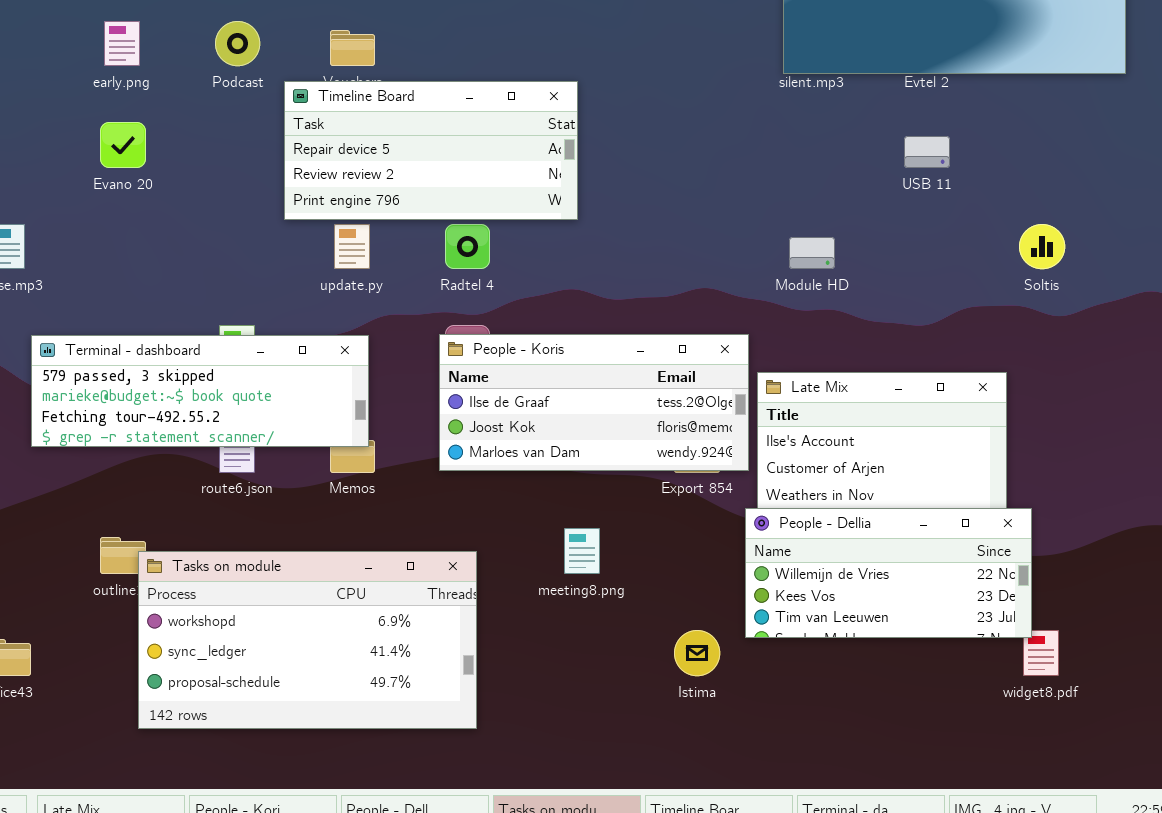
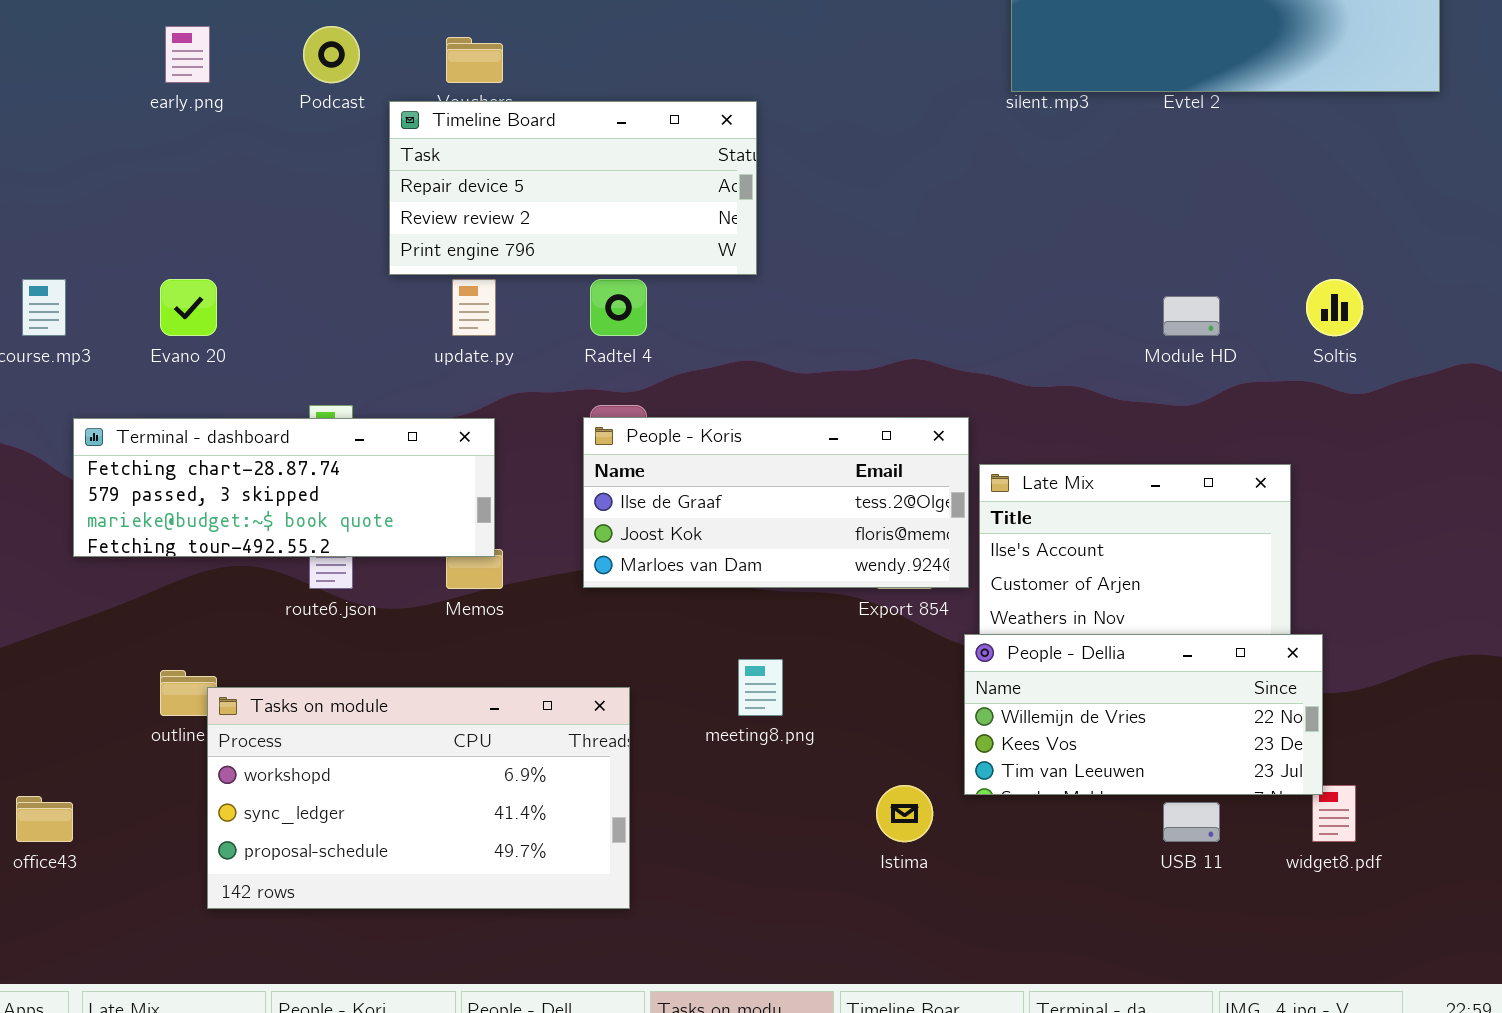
Evano 20: [100,122,146,168] -> [160,279,217,336], moved
USB 11: [904,136,950,168] -> [1163,802,1220,842], moved
Module HD: [789,237,835,269] -> [1163,296,1220,336], moved
Terminal - dashboard: [31,335,369,447] -> [73,418,495,557], scrolled up 1 row

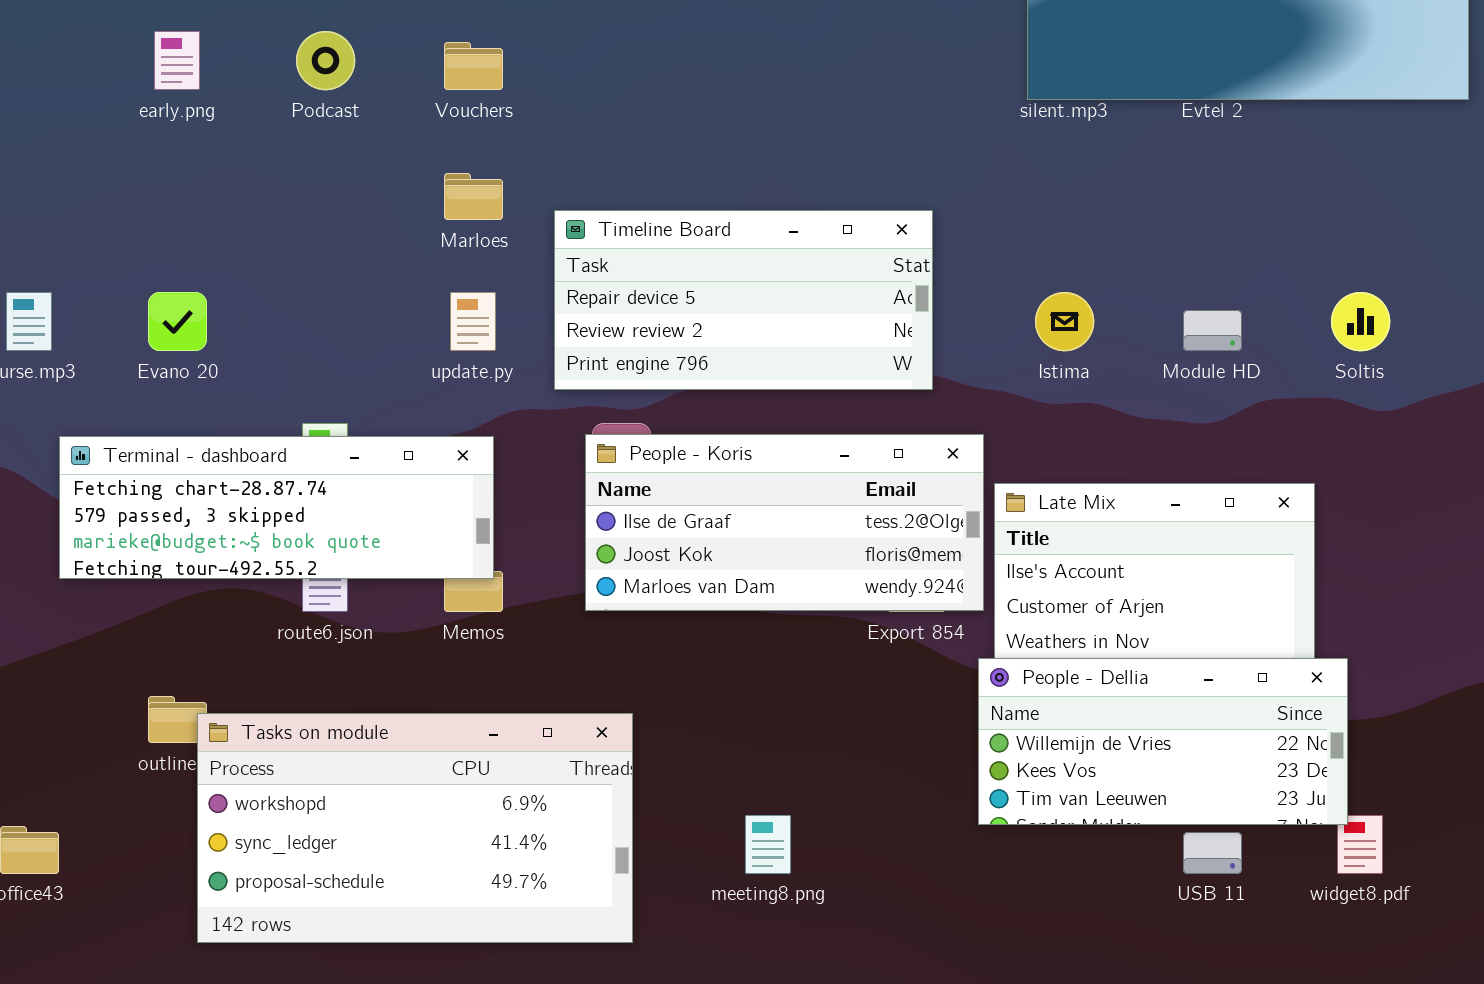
Timeline Board: [389,101,757,275] -> [554,210,933,390], moved
meeting8.png: [738,659,783,716] -> [745,815,791,874], moved
Istima: [876,785,933,842] -> [1035,292,1094,351], moved

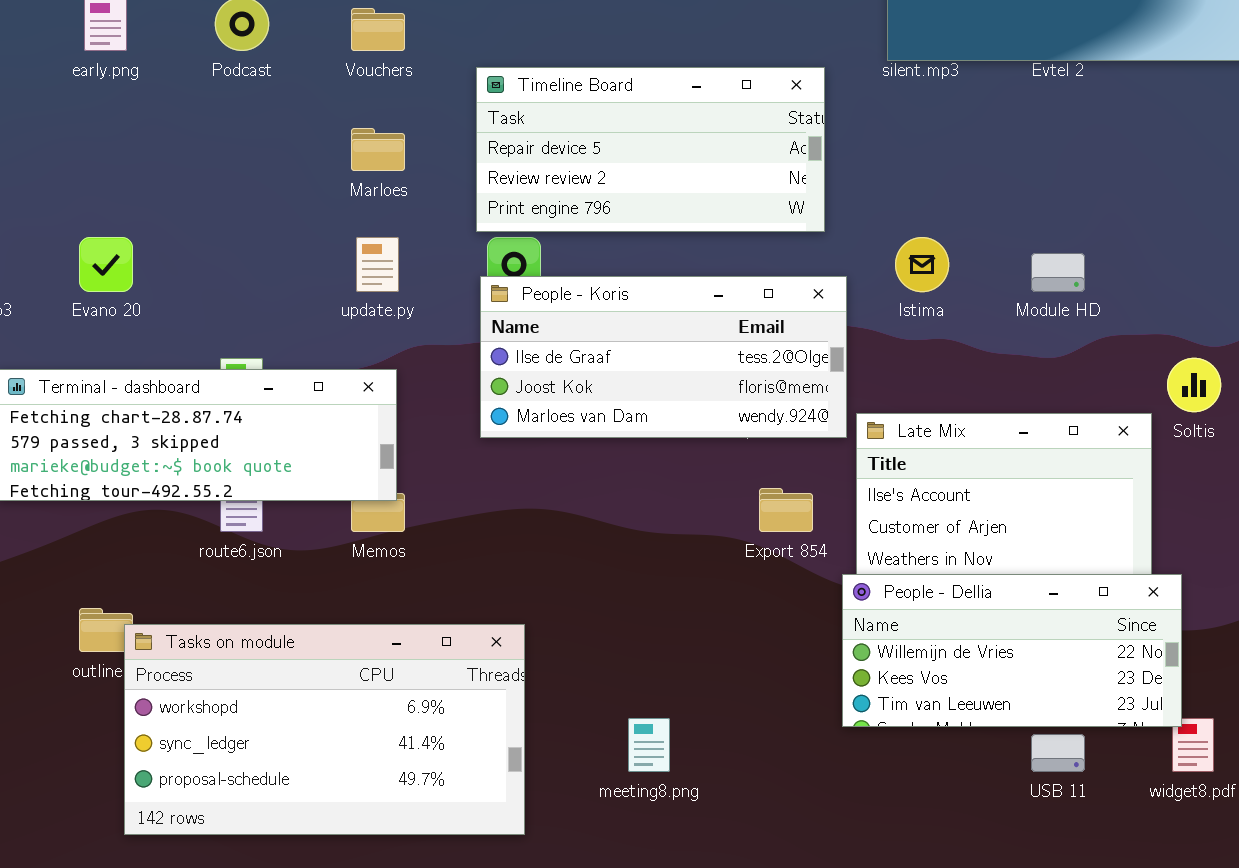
Timeline Board: [554,210,933,390] -> [476,67,825,232], moved
Soltis: [1331,292,1390,351] -> [1167,358,1221,412], moved
People - Koris: [585,434,984,611] -> [480,276,847,438], moved

